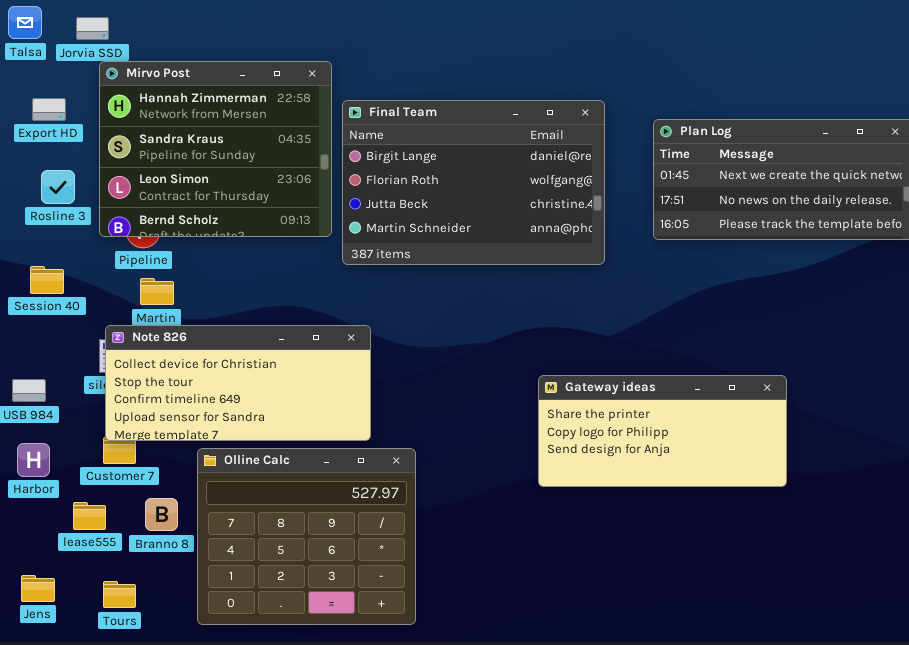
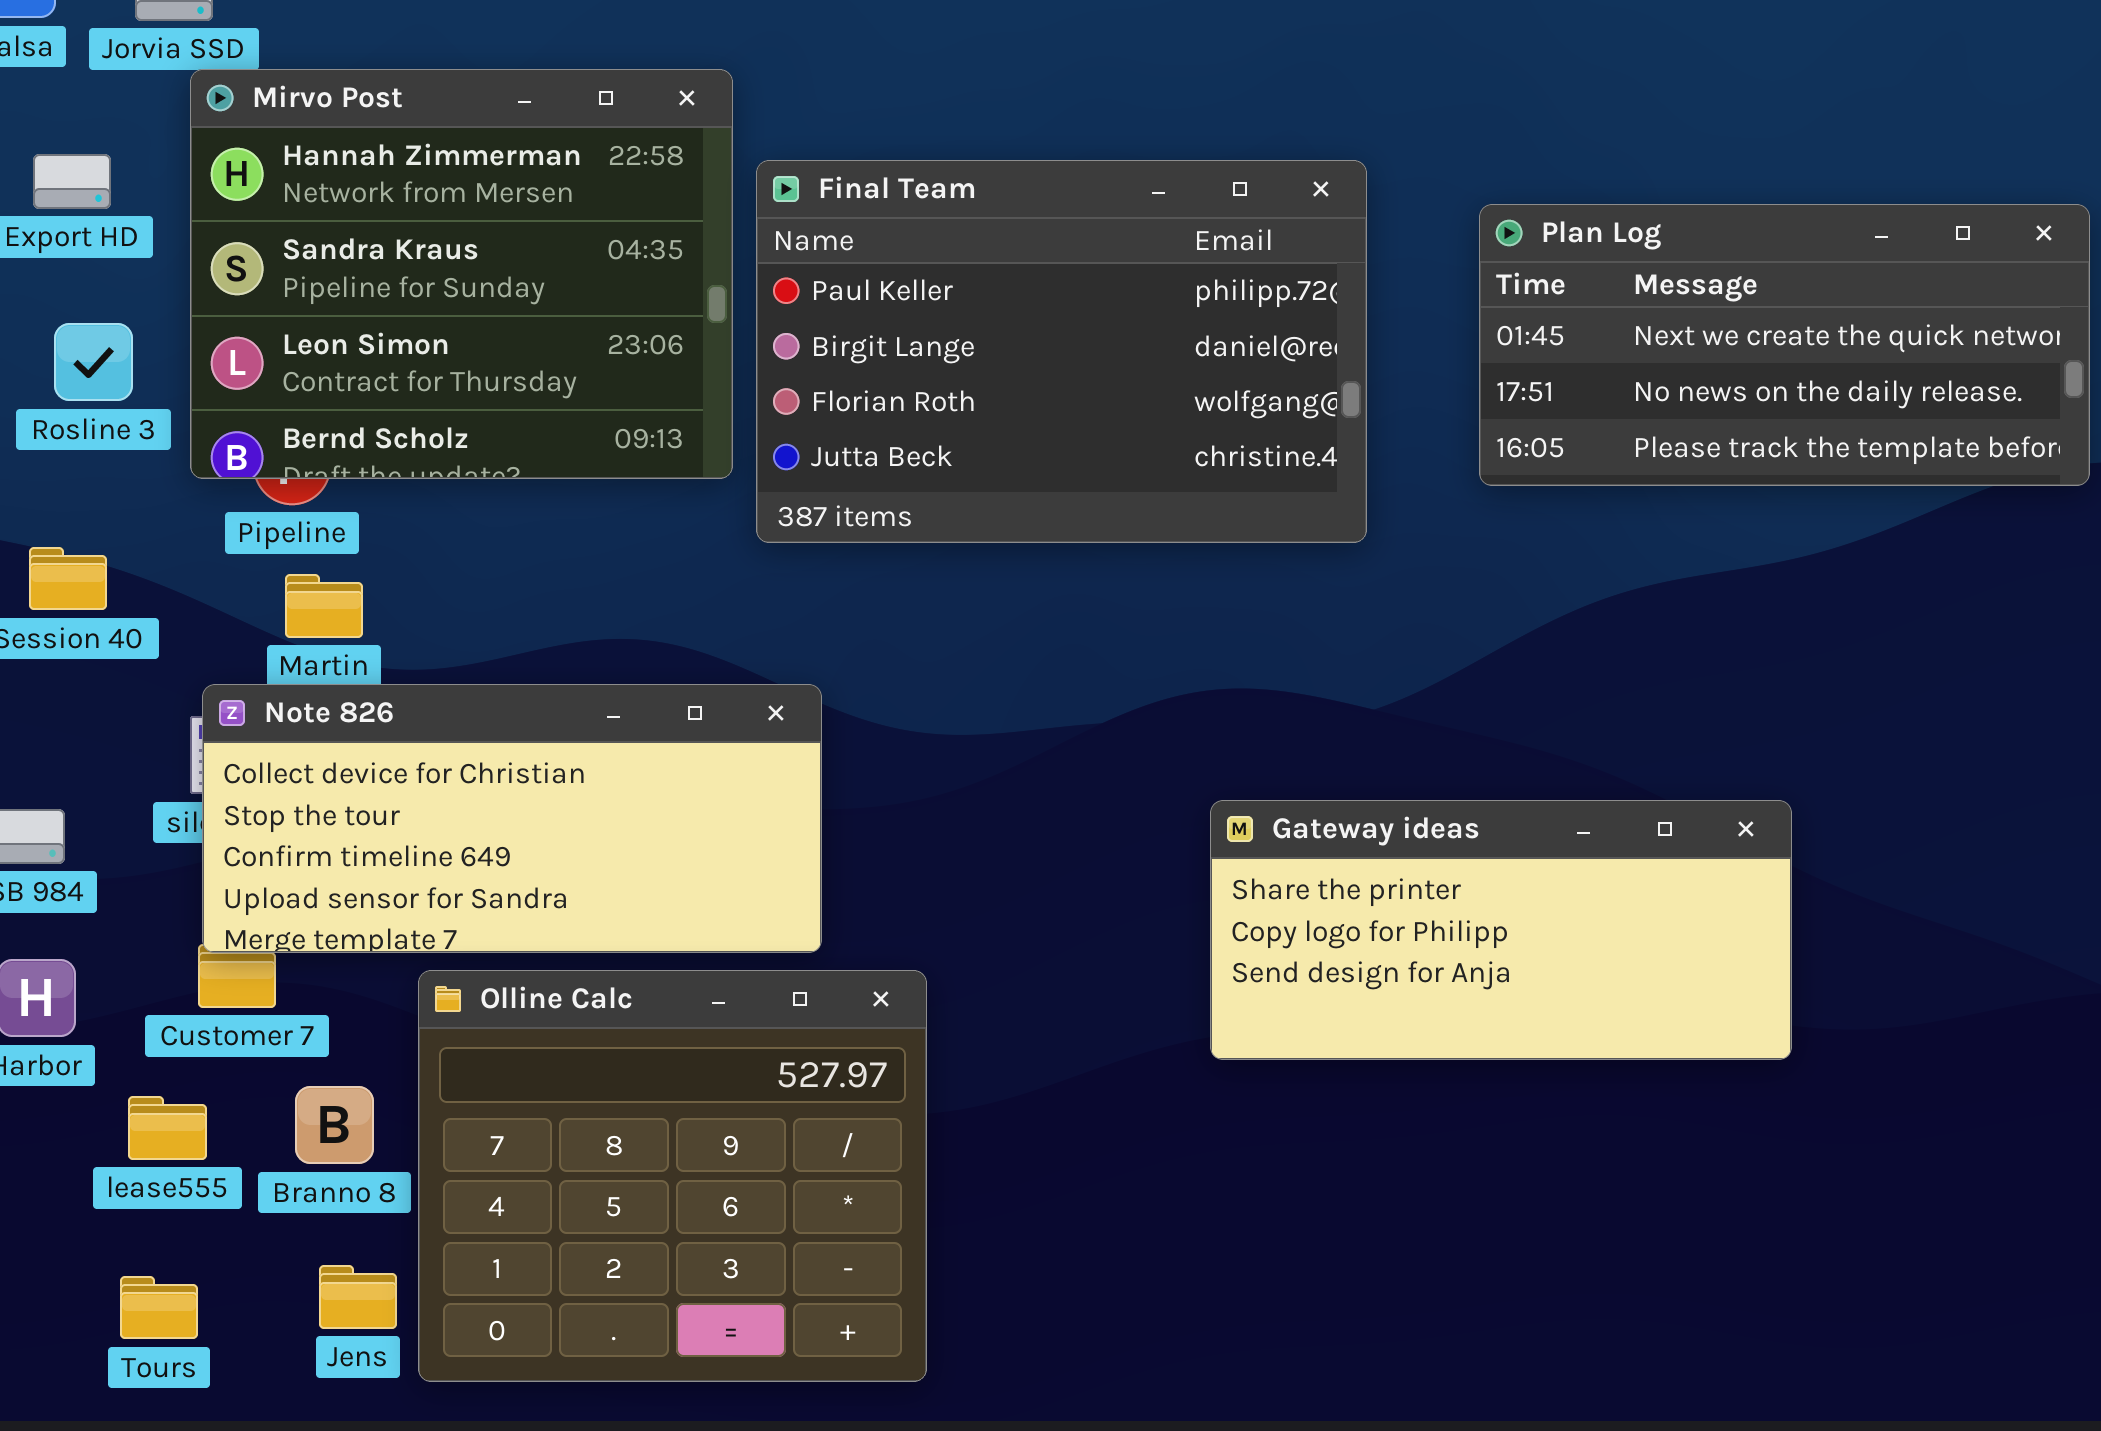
Final Team: [342,100,605,265] -> [756,160,1367,543], scrolled up 1 row
Jens: [21,575,55,602] -> [319,1265,397,1329], moved
Tours: [103,581,136,608] -> [120,1276,198,1339], moved

